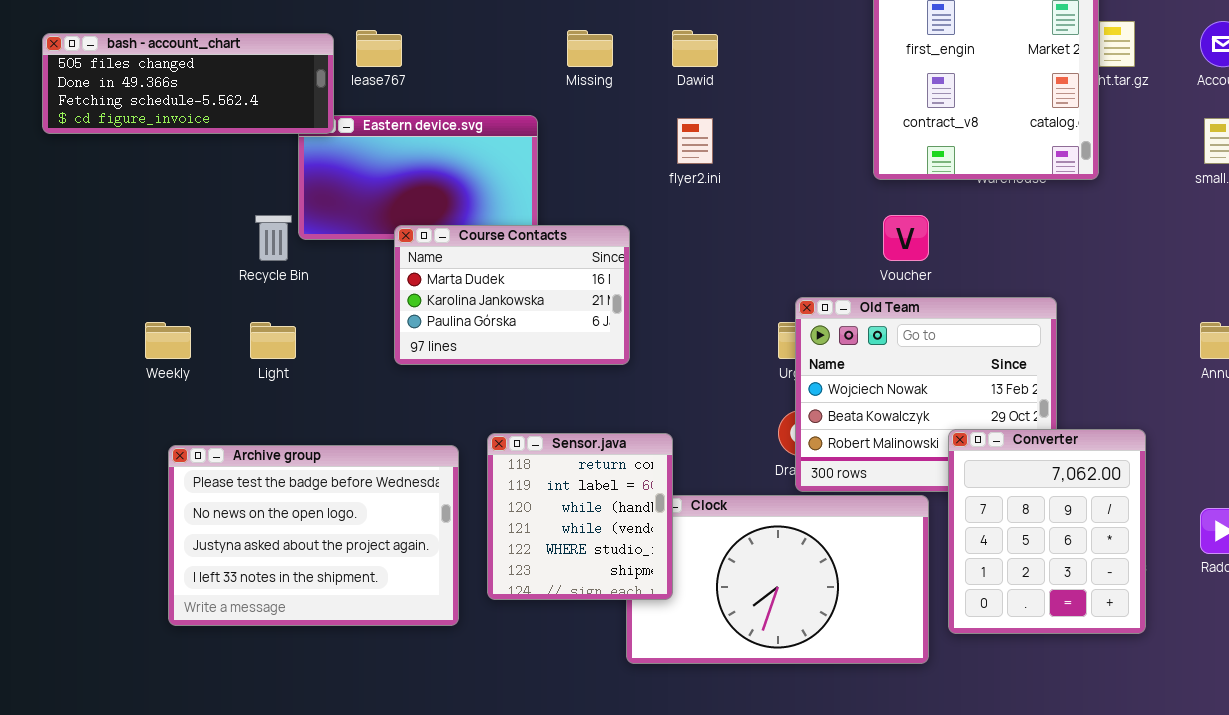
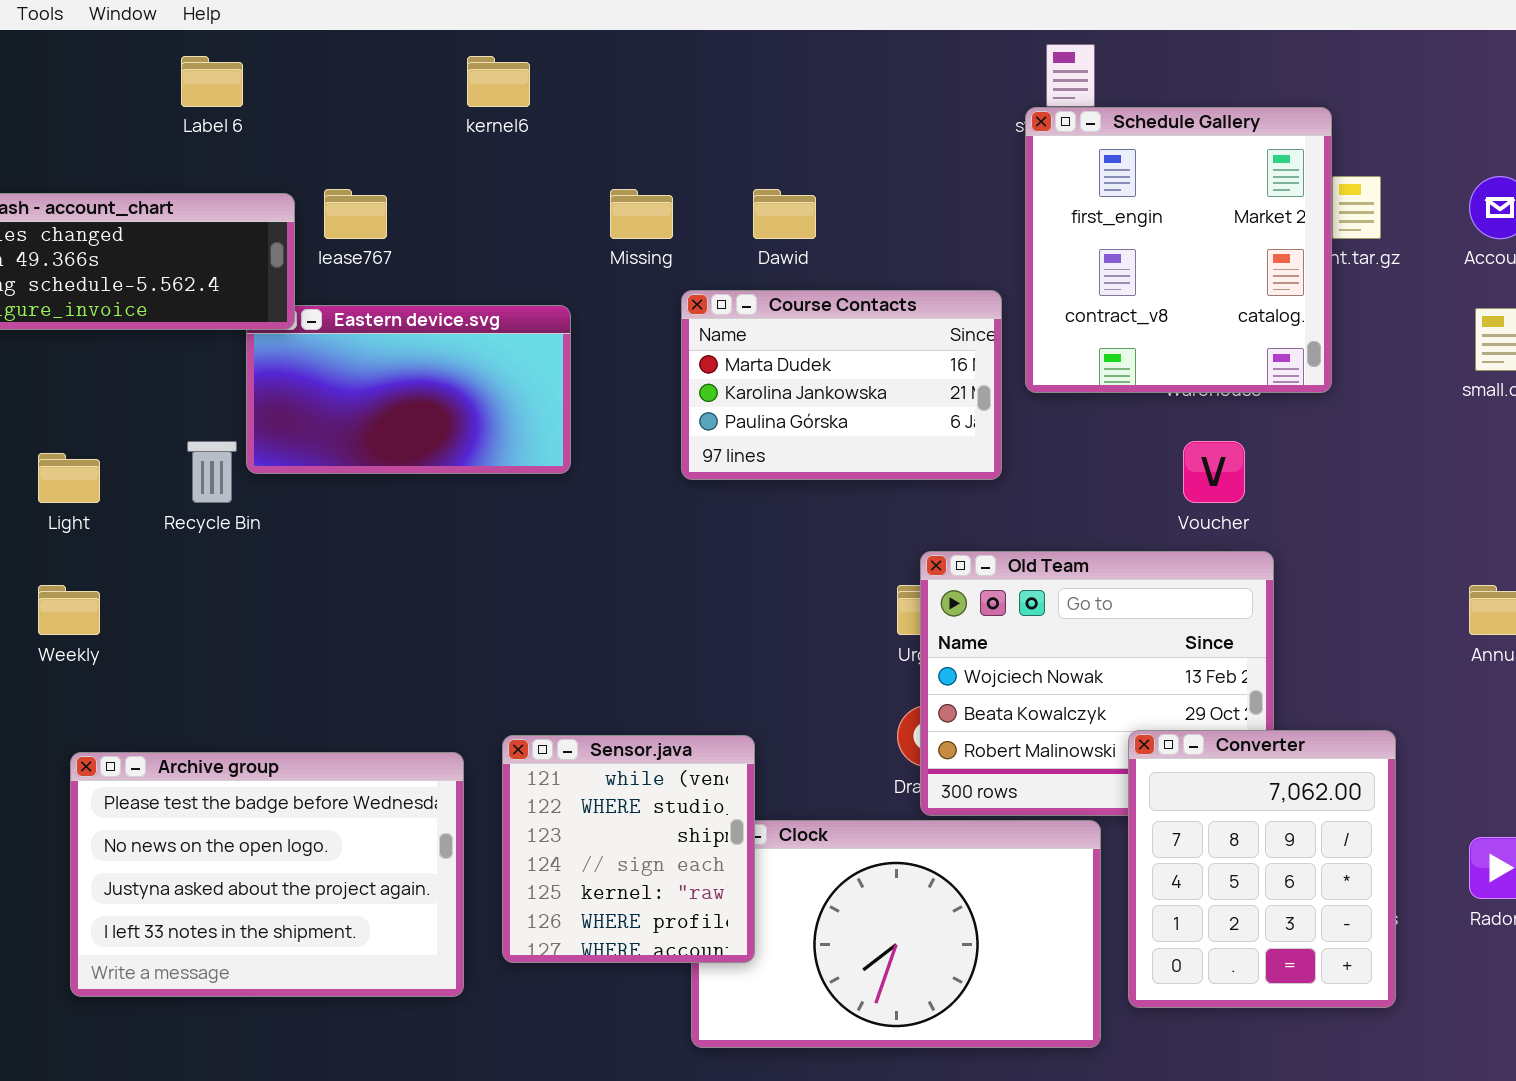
Voucher: [883,215,929,261] -> [1183,441,1245,503], moved
Course Contacts: [394,225,630,365] -> [681,290,1002,480], moved
Light: [250,322,296,359] -> [38,453,100,503], moved
Sensor.java: [487,433,673,600] -> [502,735,755,963], scrolled down 3 rows

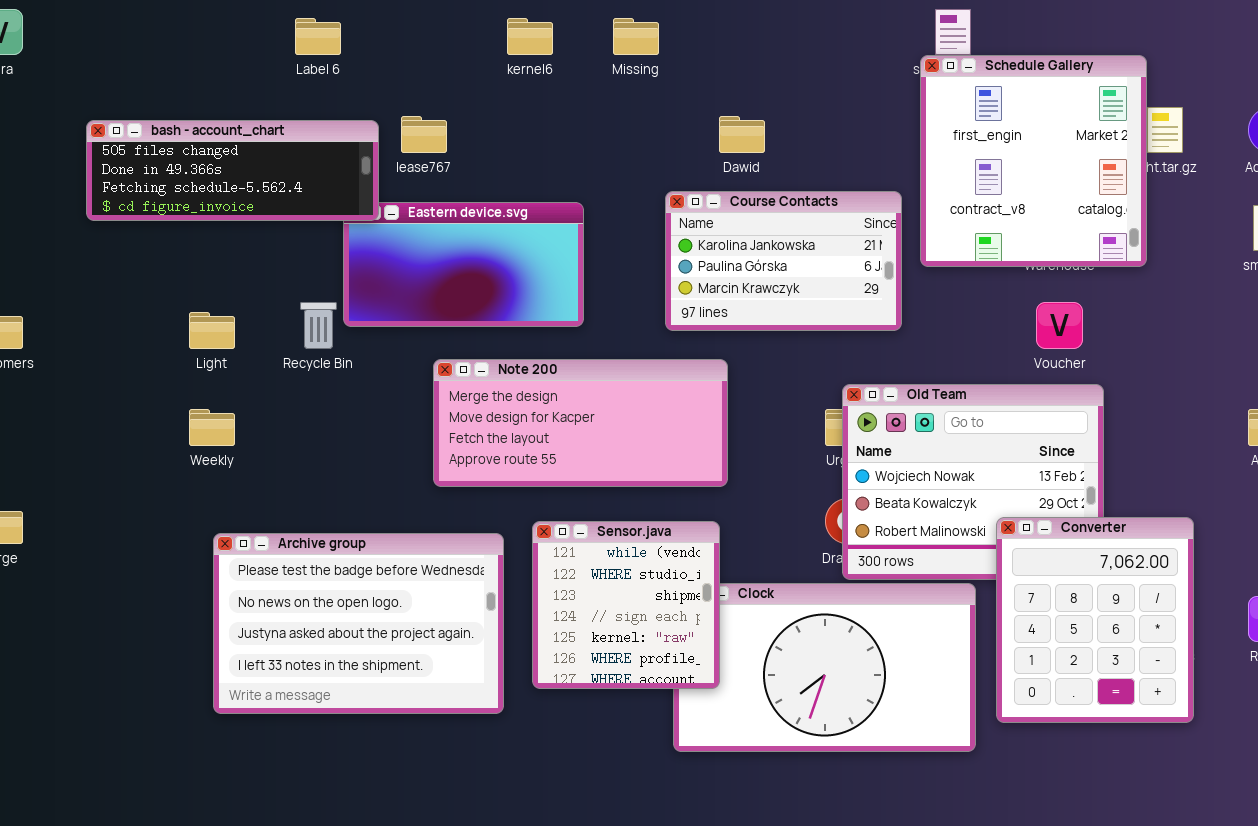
Missing: [610,189,673,239] -> [613,18,659,55], moved
Course Contacts: [681,290,1002,480] -> [665,191,902,331], scrolled down 1 row
Note 200: none -> [433,359,728,487], opened

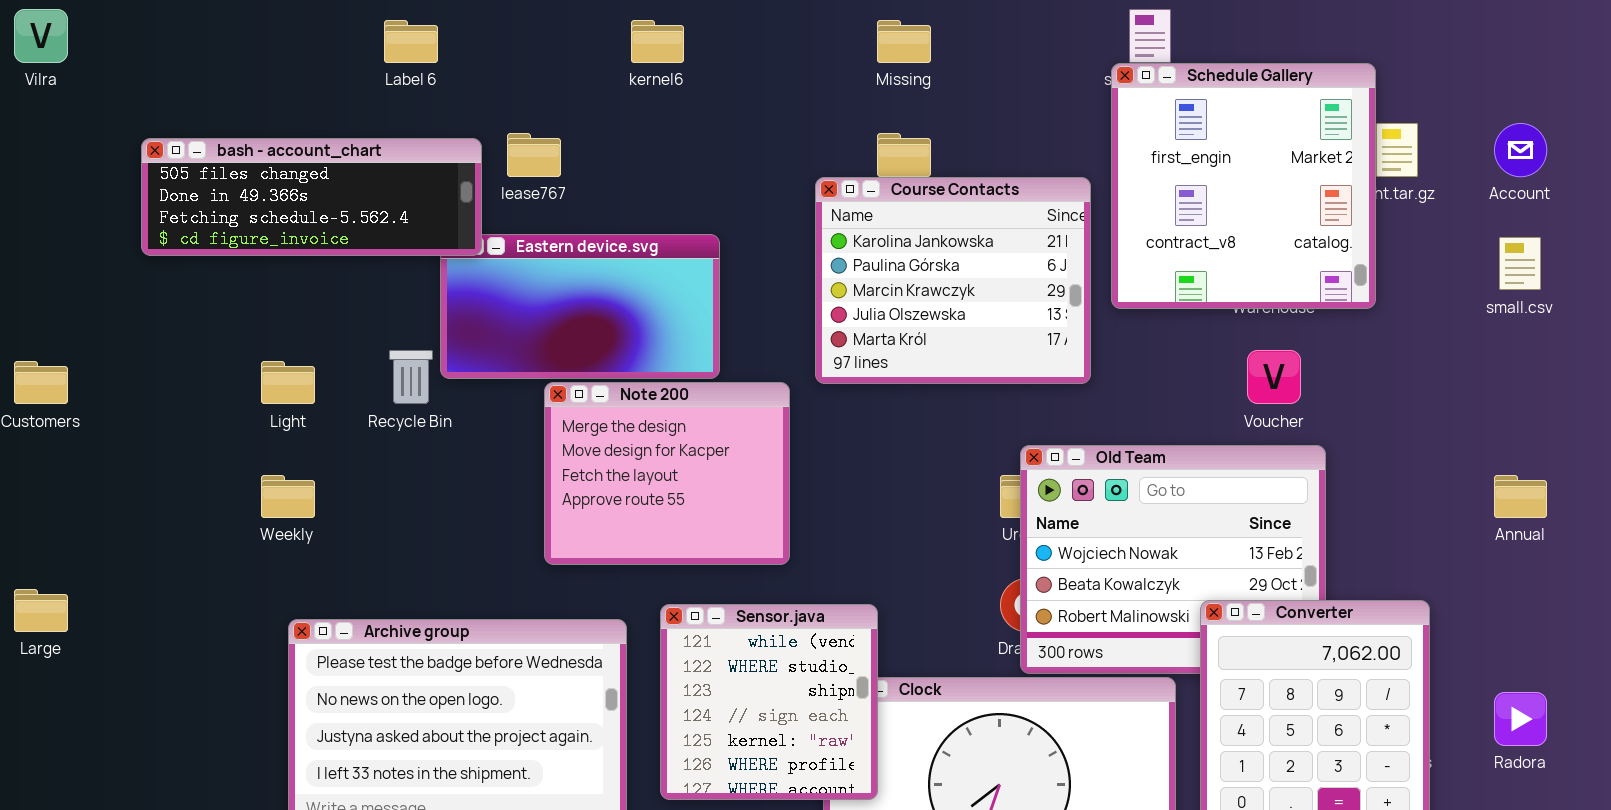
Missing: [613,18,659,55] -> [877,20,931,63], moved
Course Contacts: [665,191,902,331] -> [815,177,1091,384], resized
Note 200: [433,359,728,487] -> [544,382,790,565], resized

